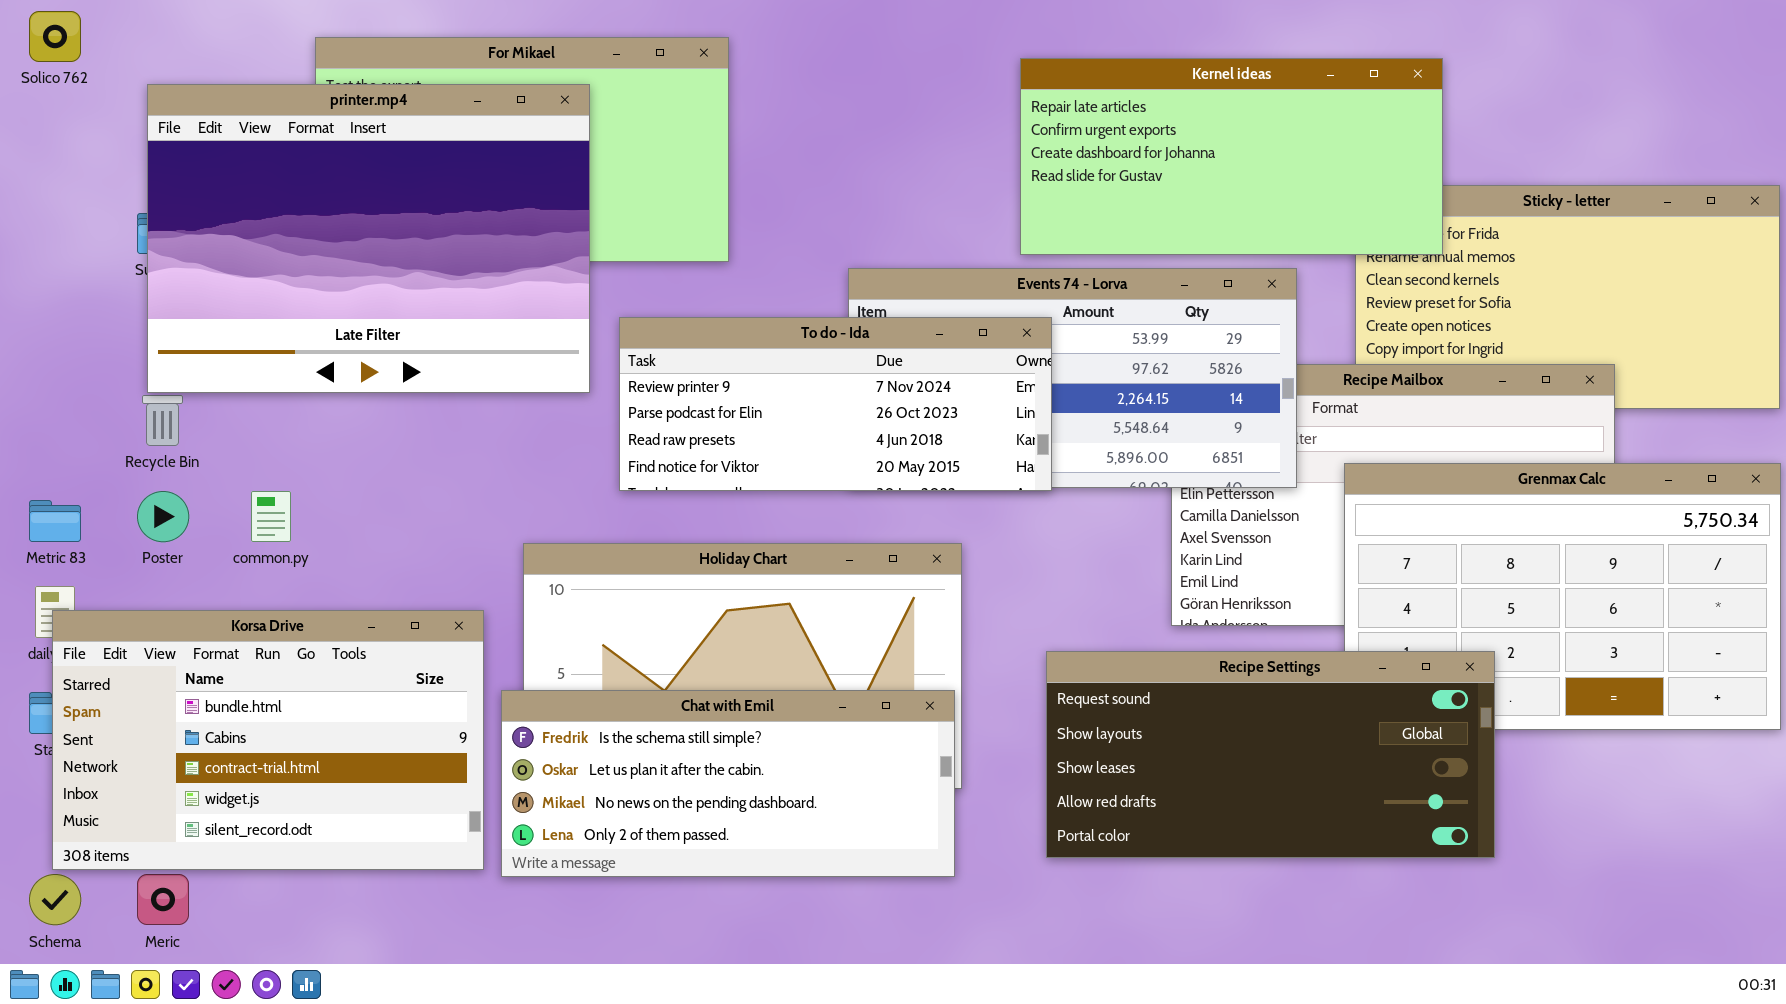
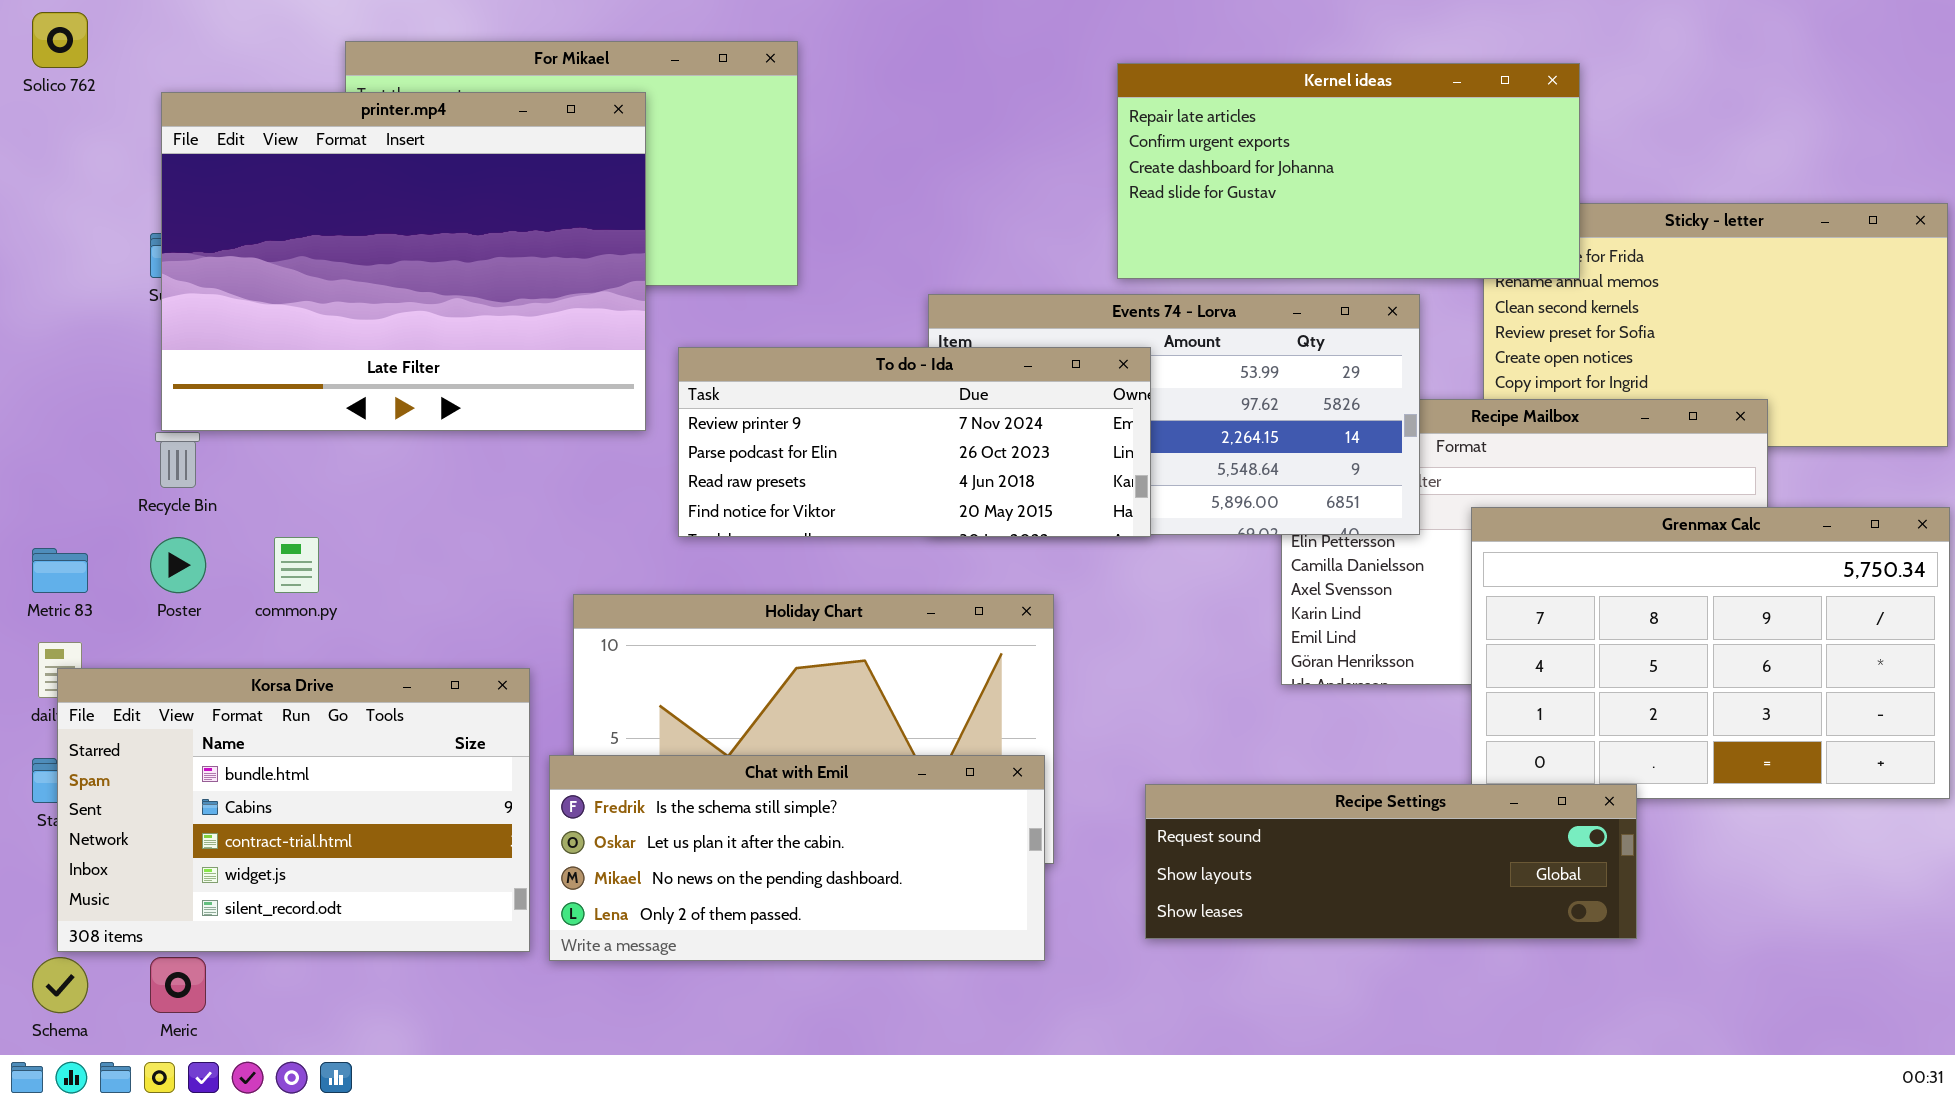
Recipe Settings: [1046,651,1495,858] -> [1145,784,1637,939], resized

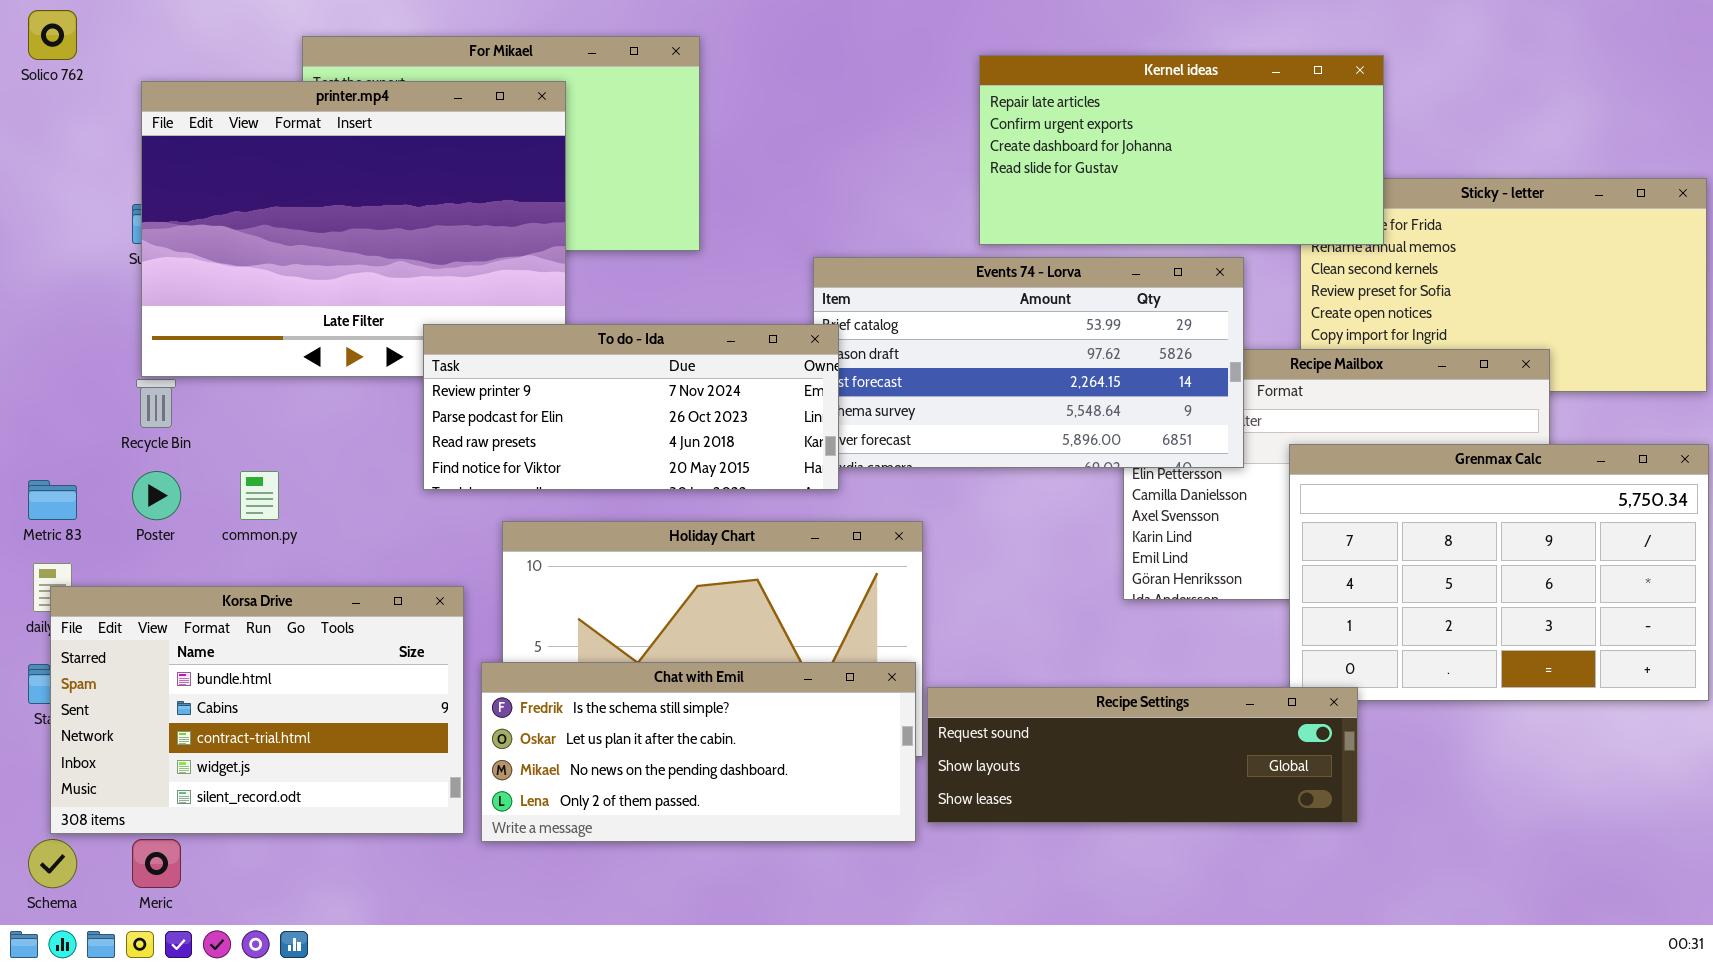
To do - Ida: [678,347,1151,537] -> [423,324,839,490], moved
Recipe Settings: [1145,784,1637,939] -> [927,687,1358,823], moved

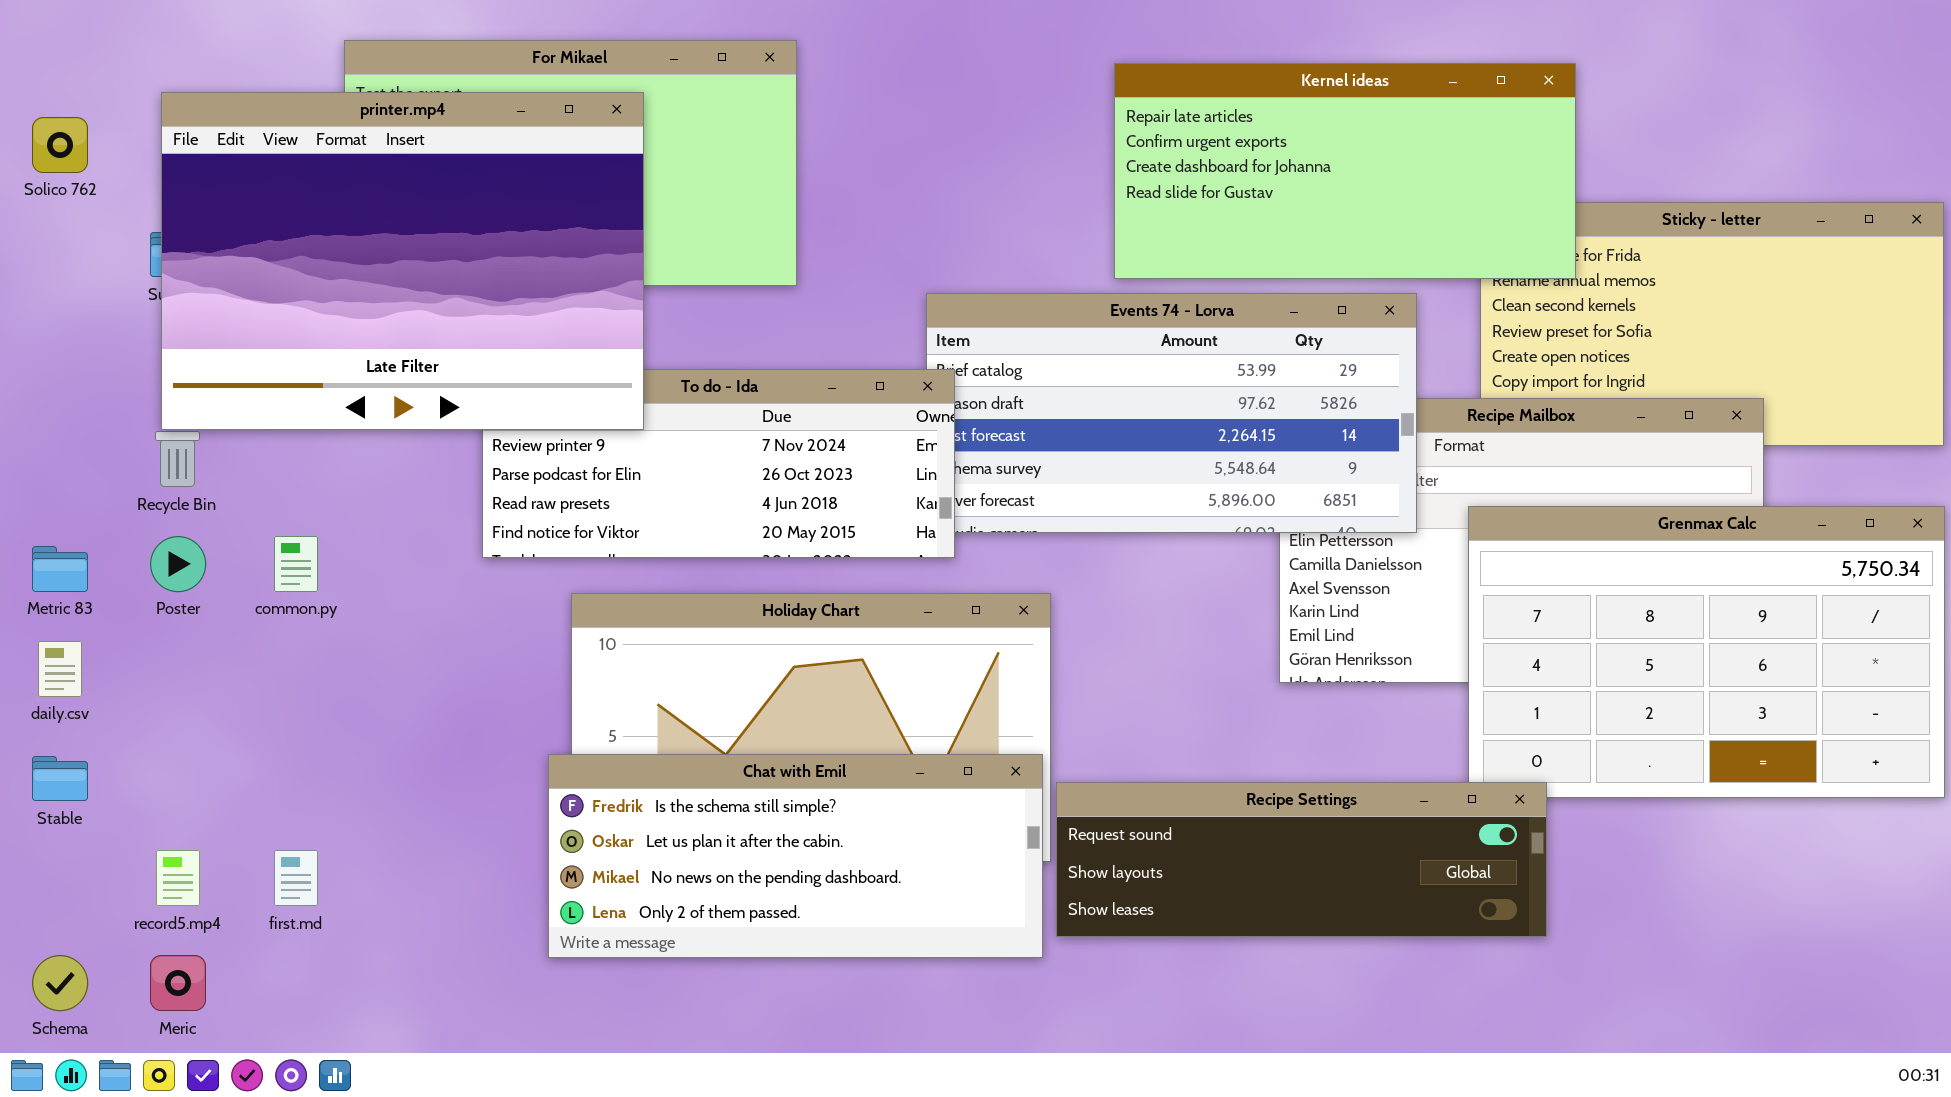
Solico 762: [28,10,77,60] -> [32,117,88,173], moved
printer.mp4: [141,81,566,377] -> [161,92,644,430], raised
Korsa Drive: [50,586,464,834] -> none, closed

